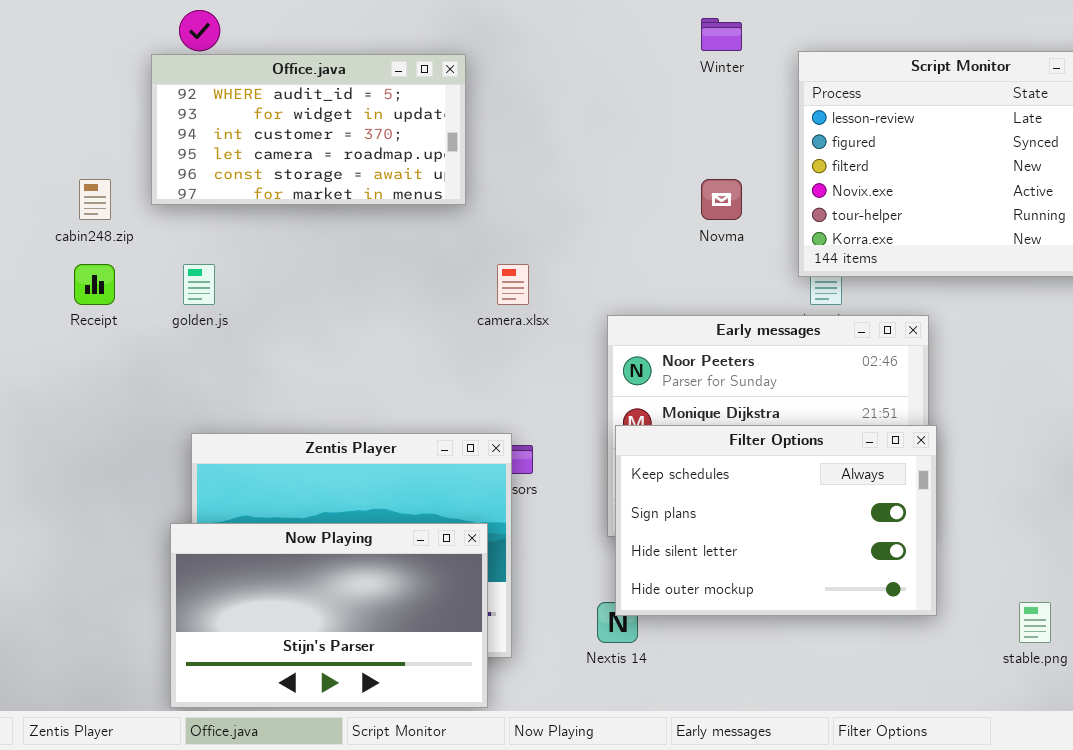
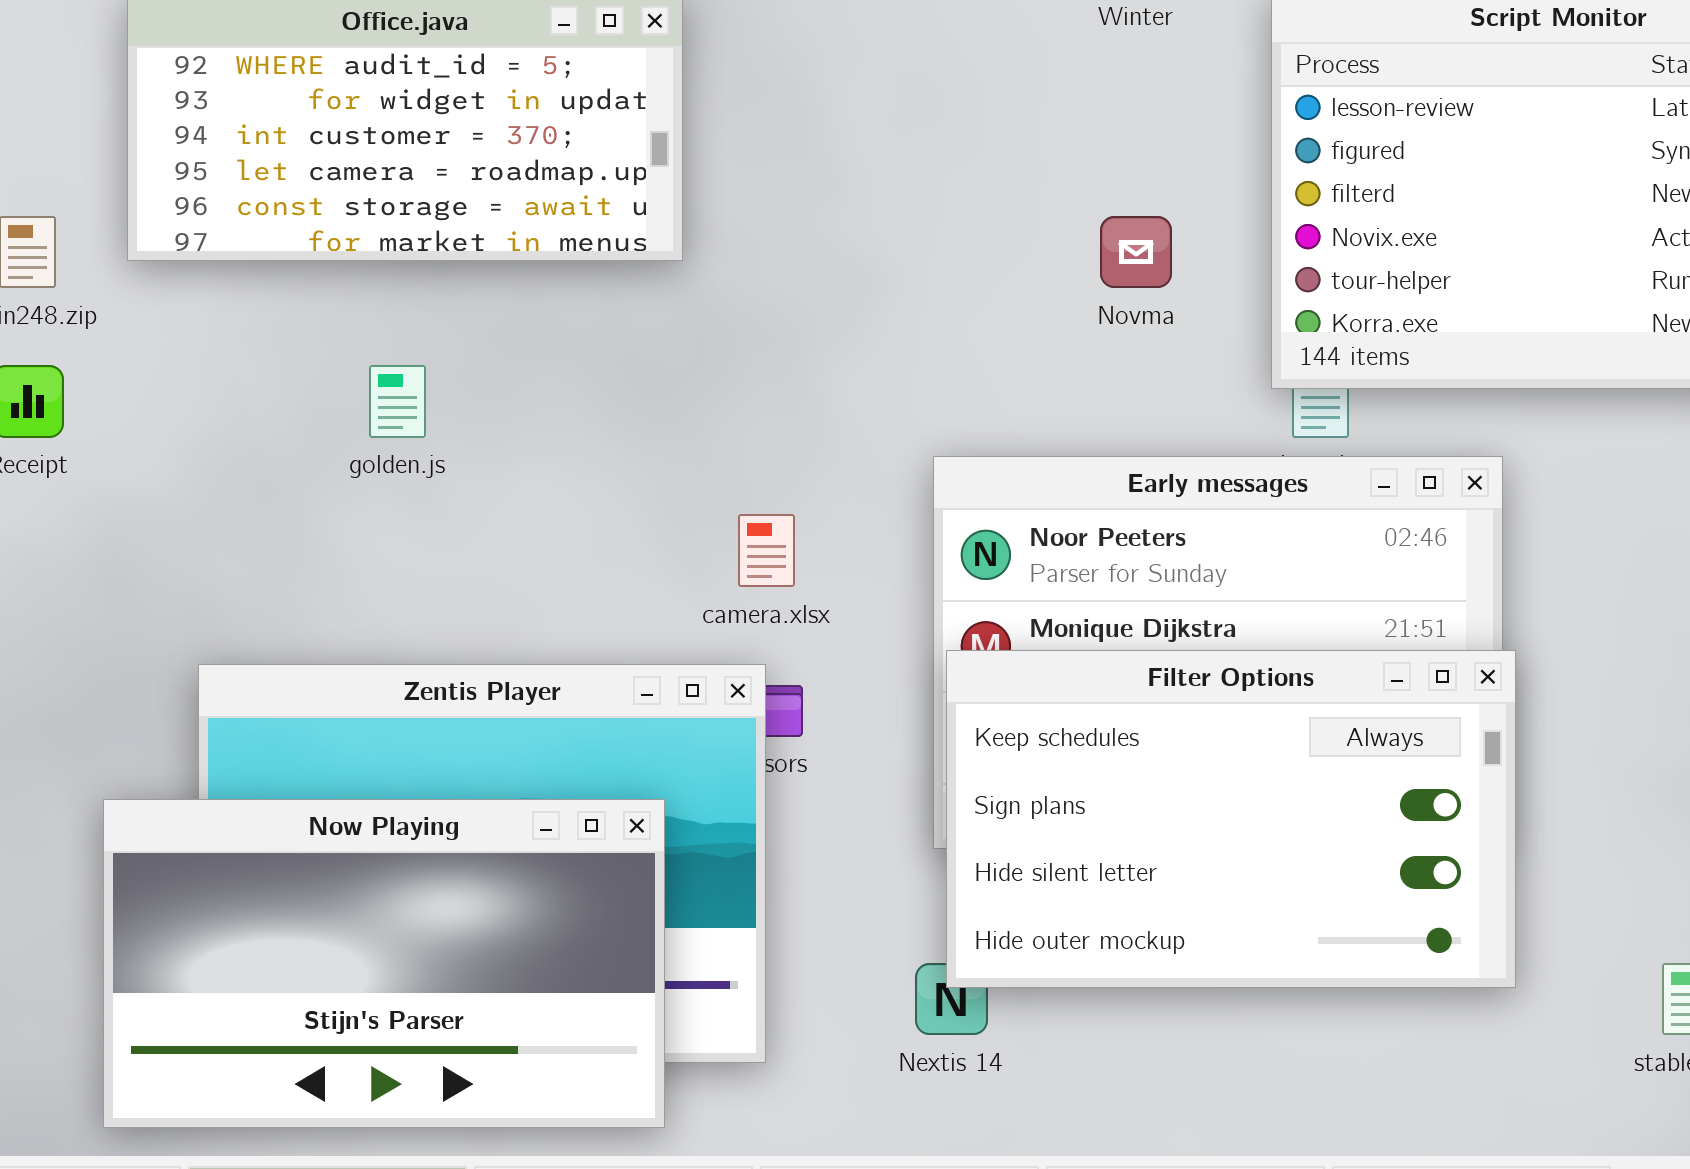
golden.js: [183,264,215,305] -> [369,365,426,438], moved
camera.xlsx: [497,264,529,305] -> [738,514,795,587], moved
Now Playing: [170,523,488,708] -> [103,799,665,1128], moved

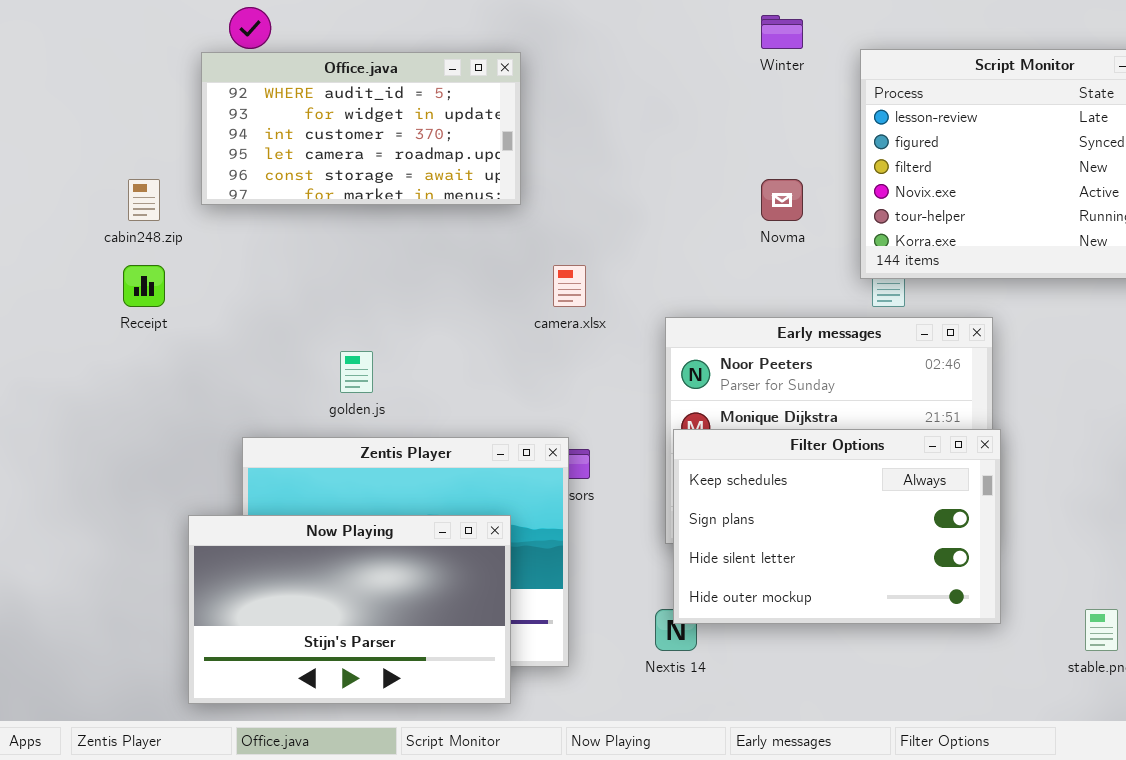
golden.js: [369,365,426,438] -> [340,351,373,393], moved
camera.xlsx: [738,514,795,587] -> [553,265,586,307], moved

